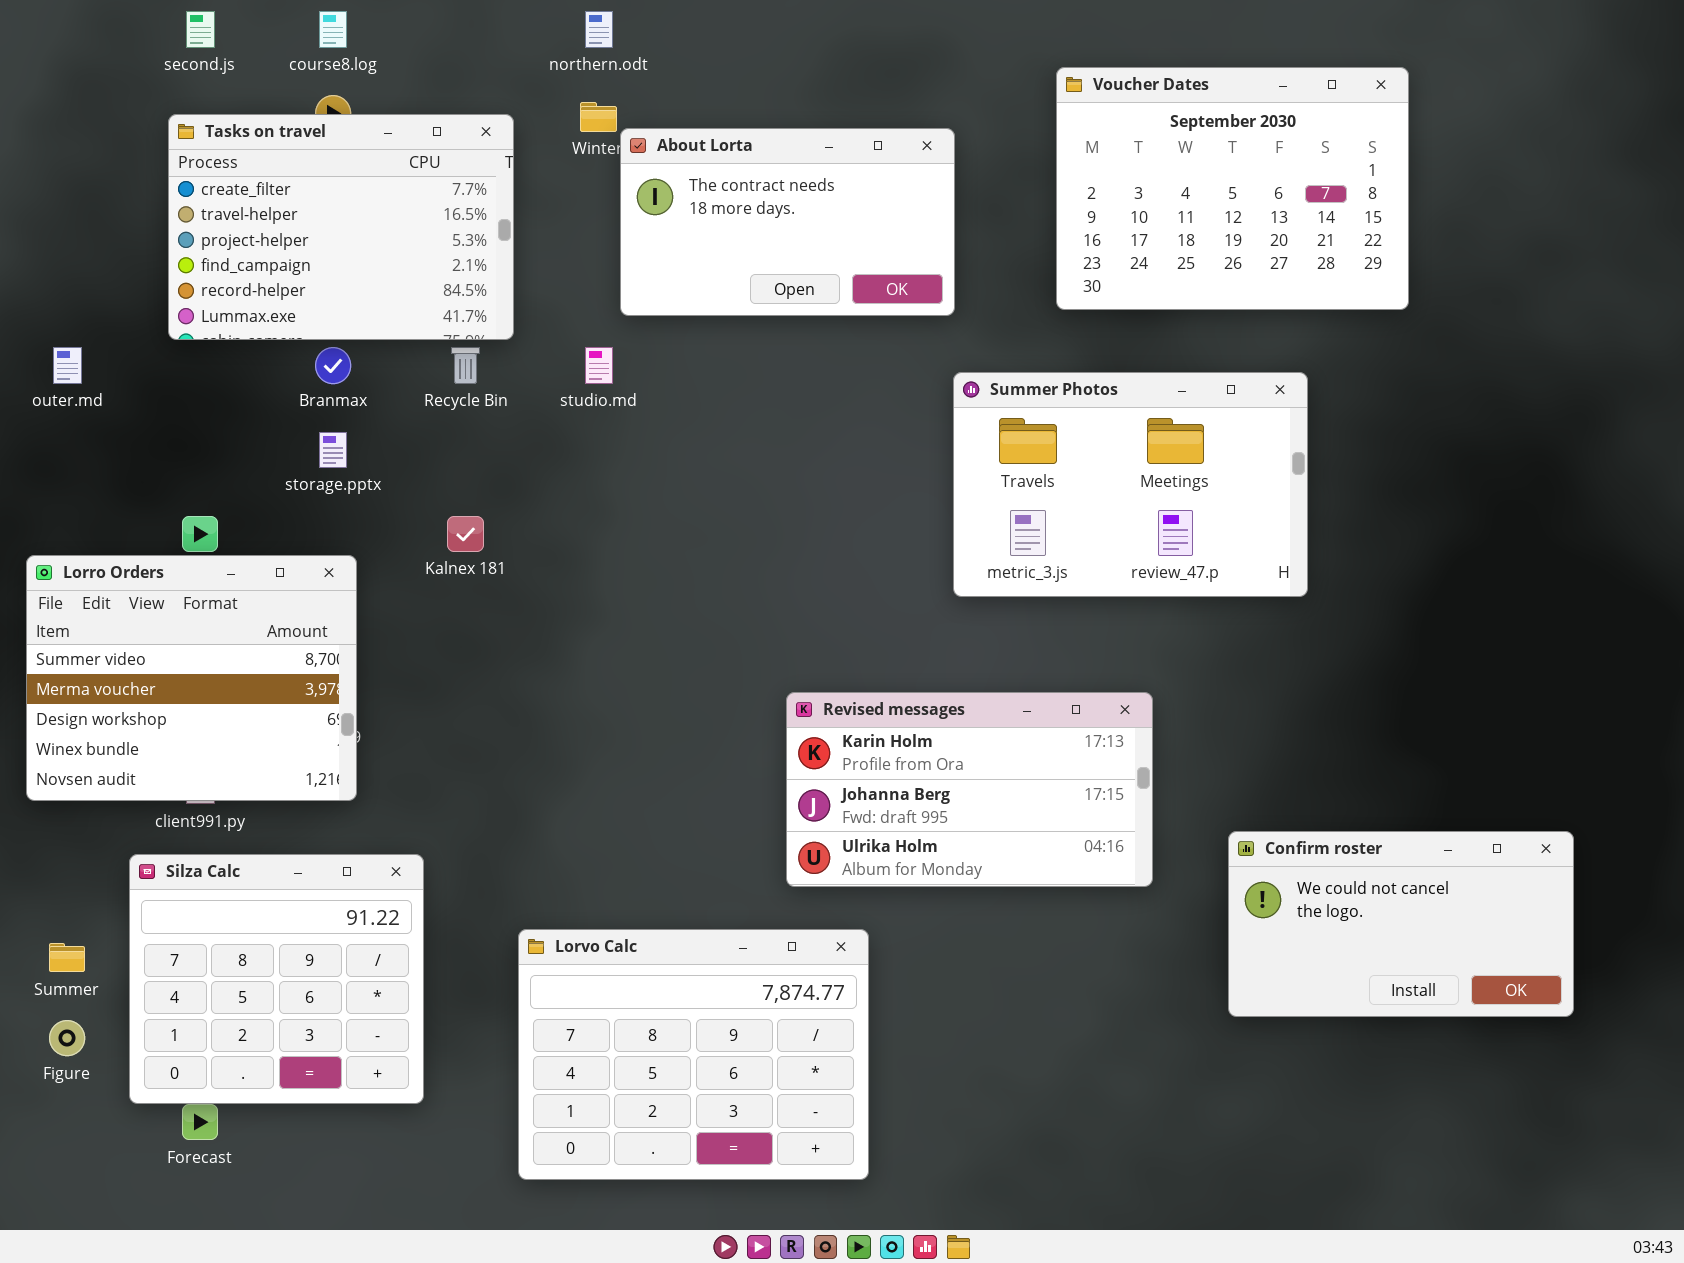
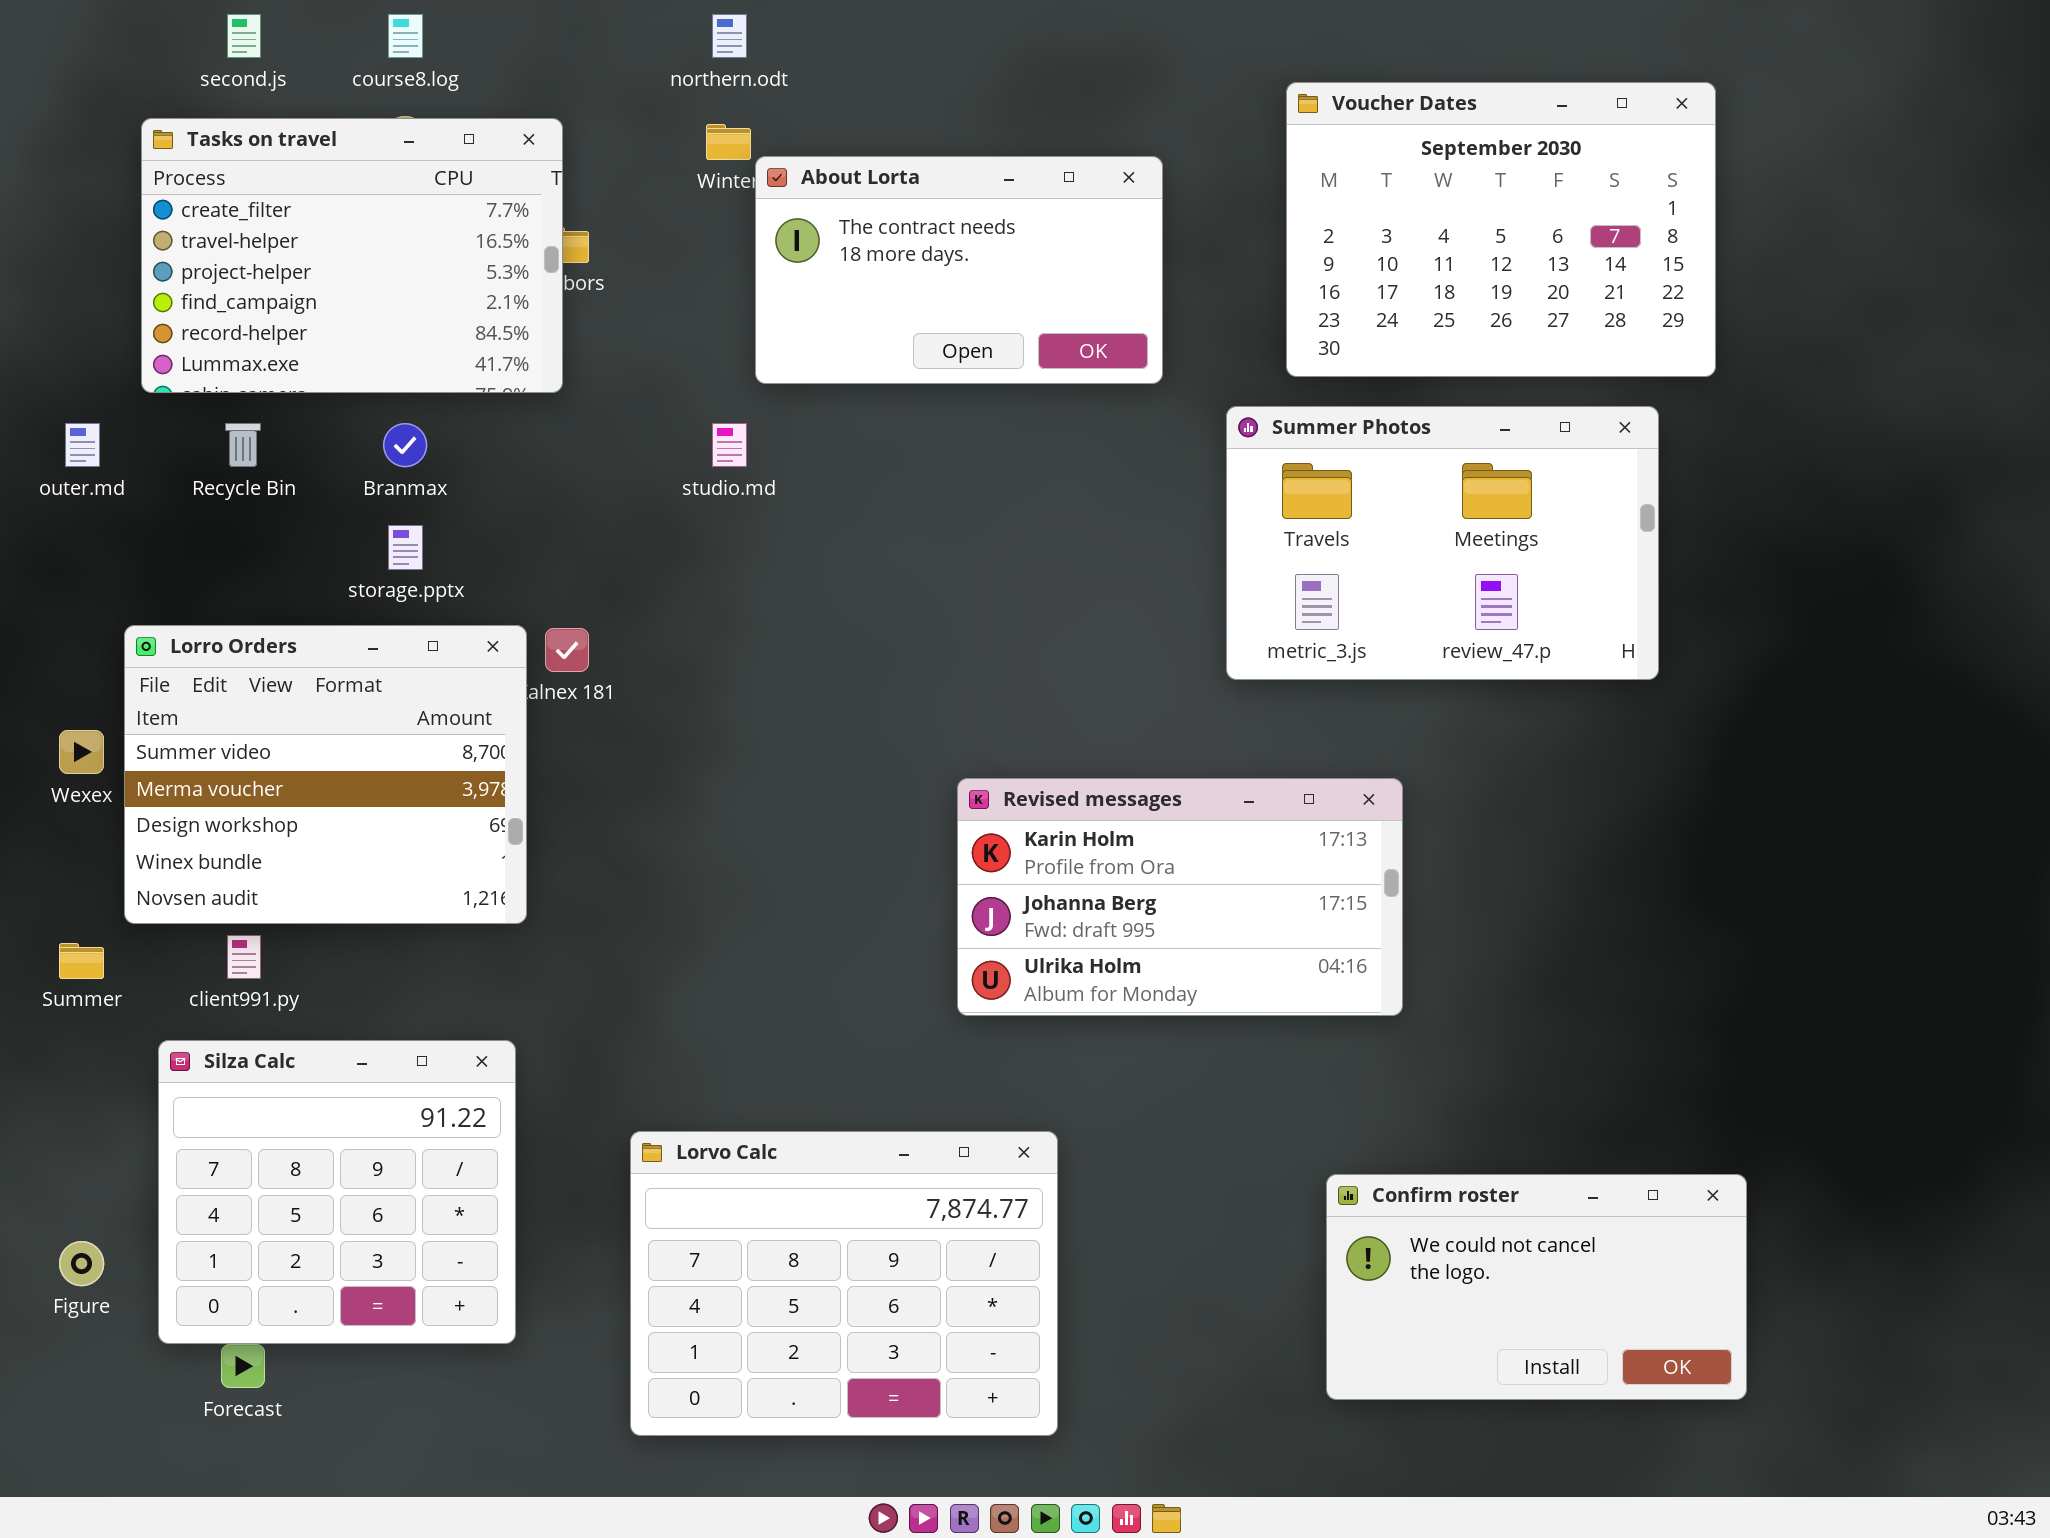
Tasks on travel: [168,114,514,340] -> [141,118,563,393], moved
Recycle Bin: [451,347,480,384] -> [225,423,261,467], moved
Summer Photos: [953,372,1308,597] -> [1226,406,1659,680], moved
Lorro Orders: [26,555,357,801] -> [124,625,527,924], moved
Revised messages: [786,692,1153,887] -> [957,778,1403,1016], moved
Confirm roster: [1228,831,1574,1017] -> [1326,1174,1747,1400], moved
Summer: [49,943,85,972] -> [59,943,104,979], moved

